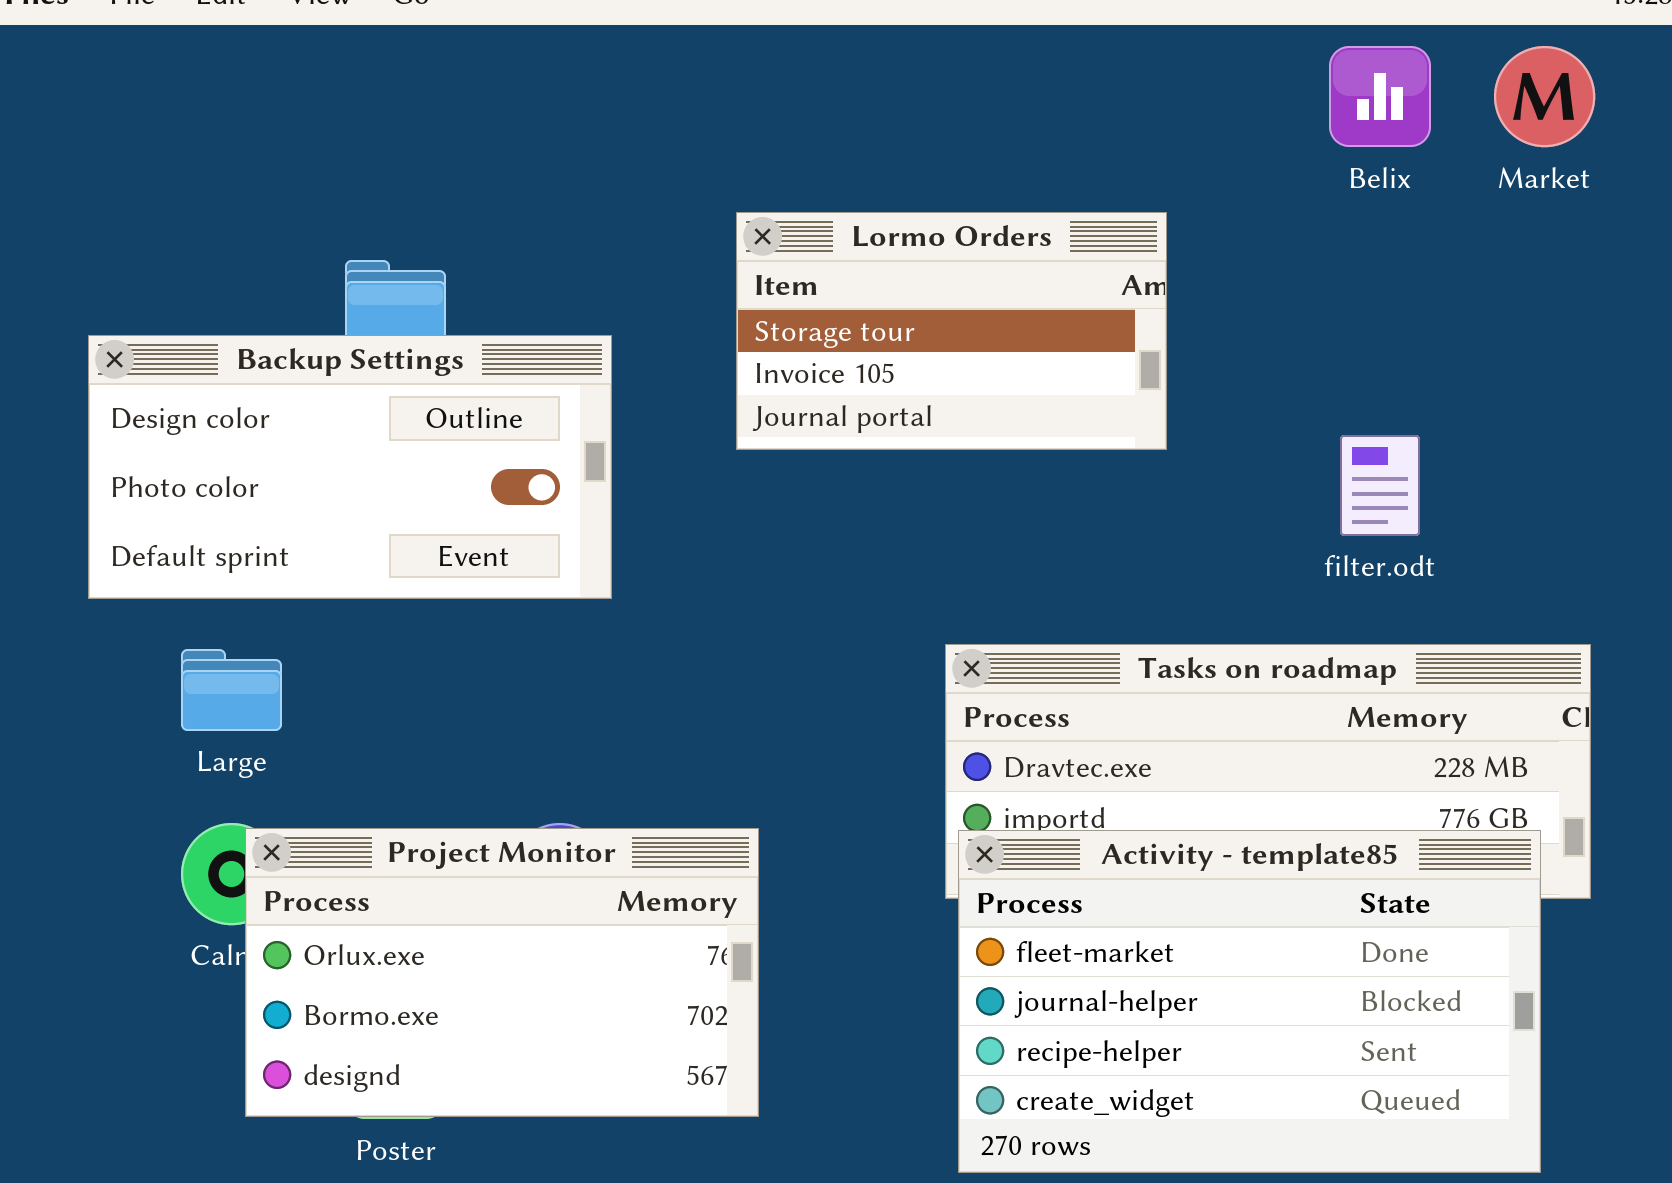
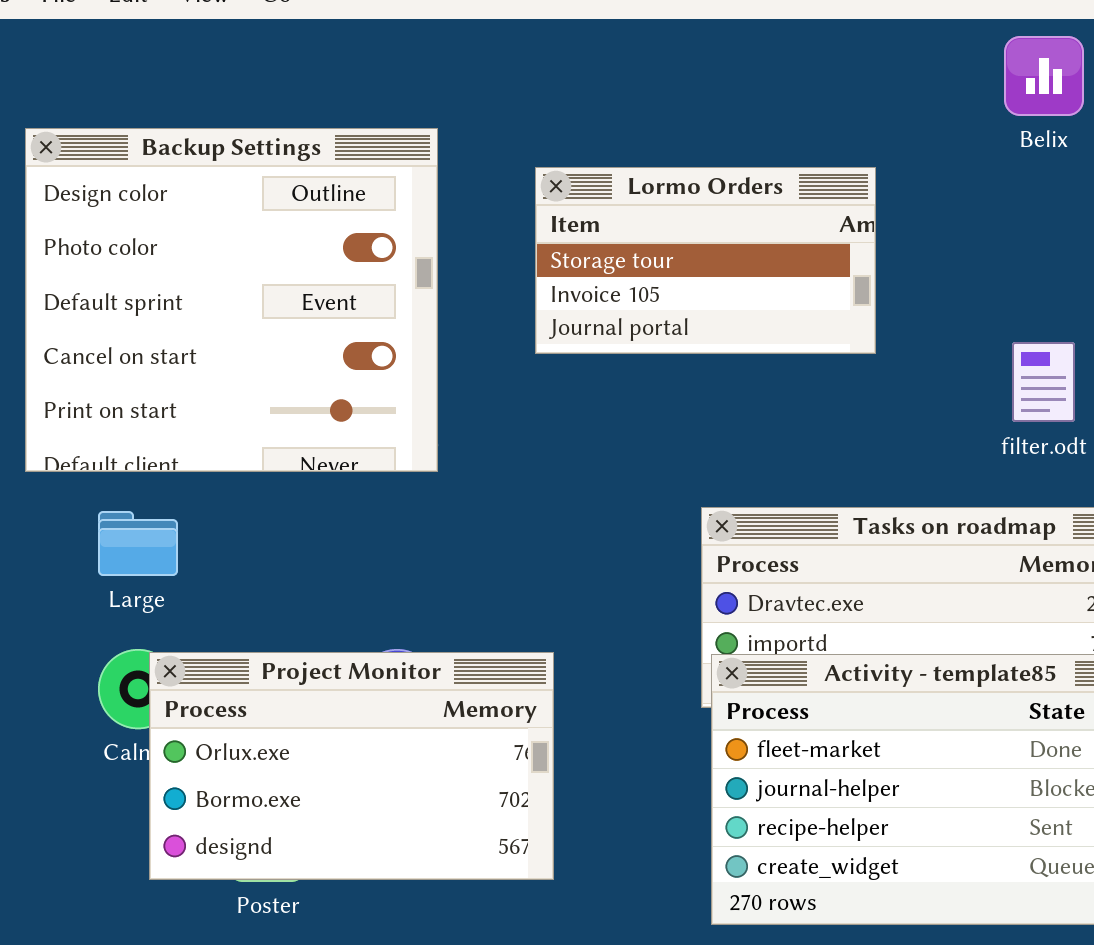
Backup Settings: [88,335,612,599] -> [25,128,438,472], resized

